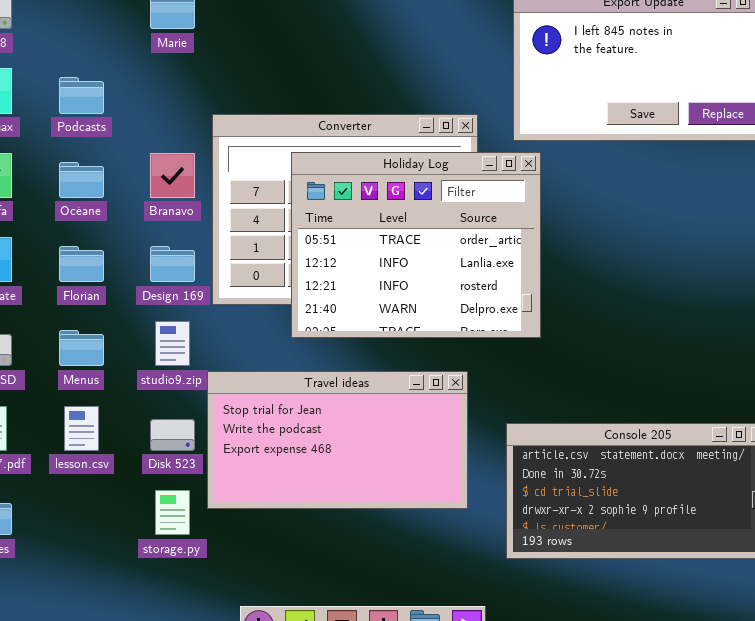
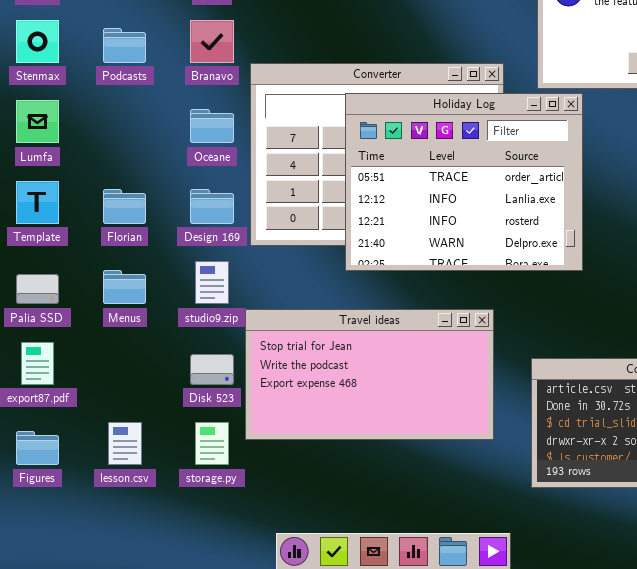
Holiday Log: [291,152,541,338] -> [345,93,583,271], moved
Branavo: [150,153,195,198] -> [190,20,234,63], moved
Océane: [59,162,104,198] -> [190,109,234,143], moved
lesson.csv: [64,406,99,451] -> [108,422,142,465], moved

